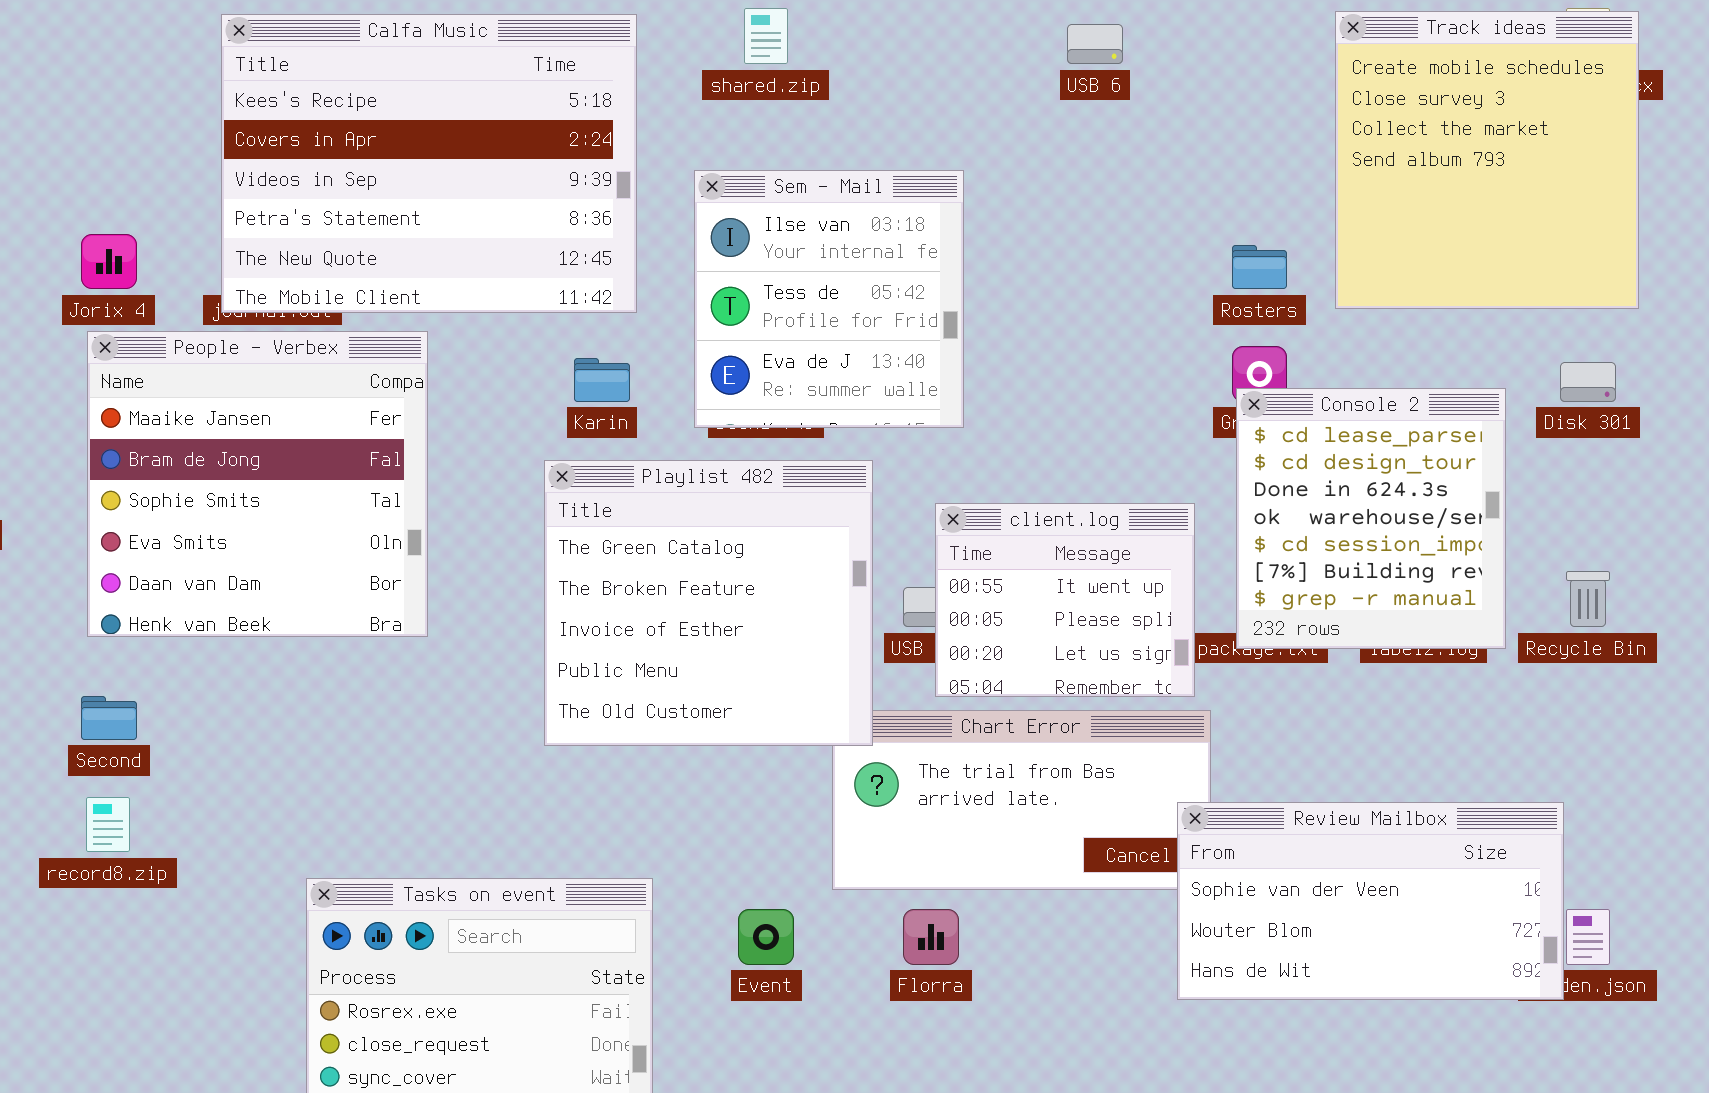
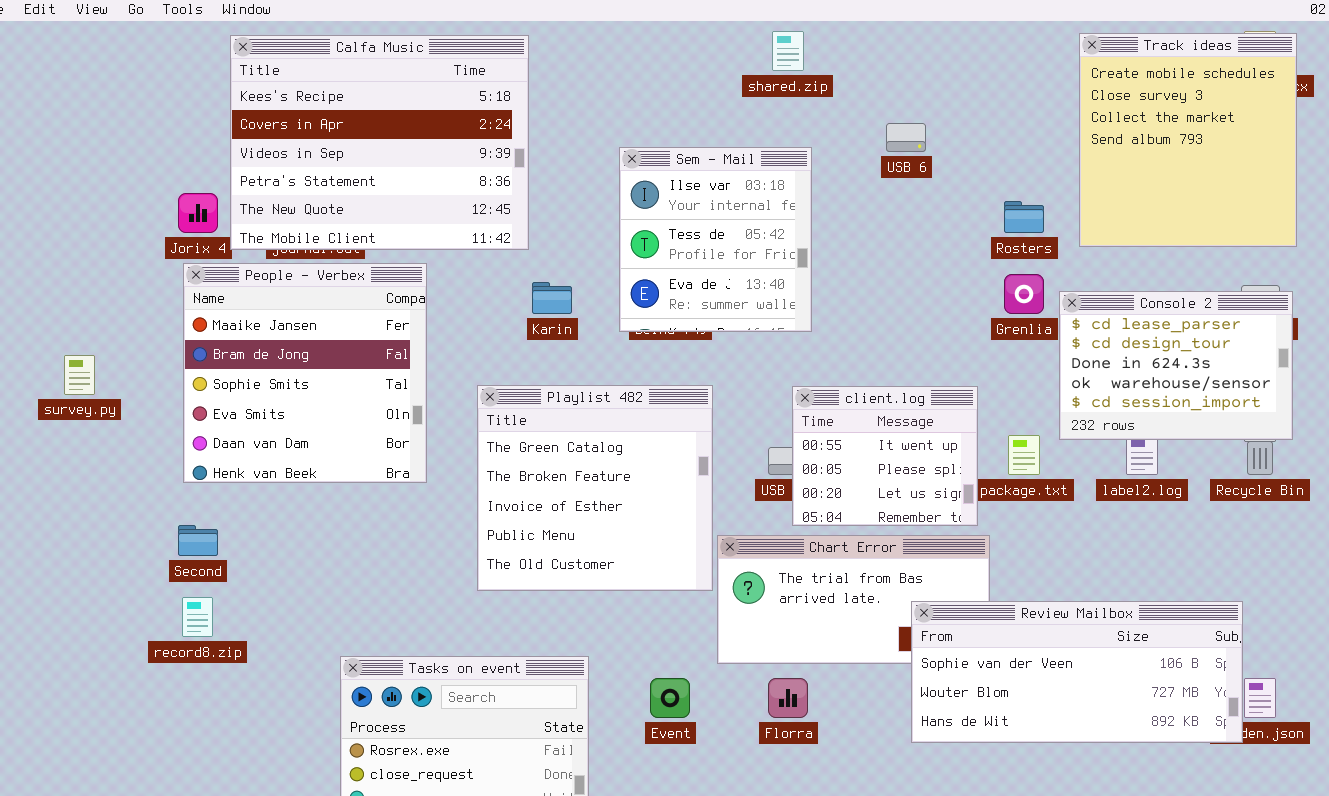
shared.zip: [744,8,788,64] -> [772,31,804,71], moved
Calfa Music: [221,14,637,313] -> [230,35,529,250], moved
USB 6: [1067,24,1123,64] -> [886,123,926,152], moved
Console 2: [1236,388,1506,649] -> [1059,291,1293,440], moved, resized
Playlist 482: [544,460,873,746] -> [477,385,713,591], moved
Review Mailbox: [1177,802,1564,1000] -> [911,601,1243,743], resized

